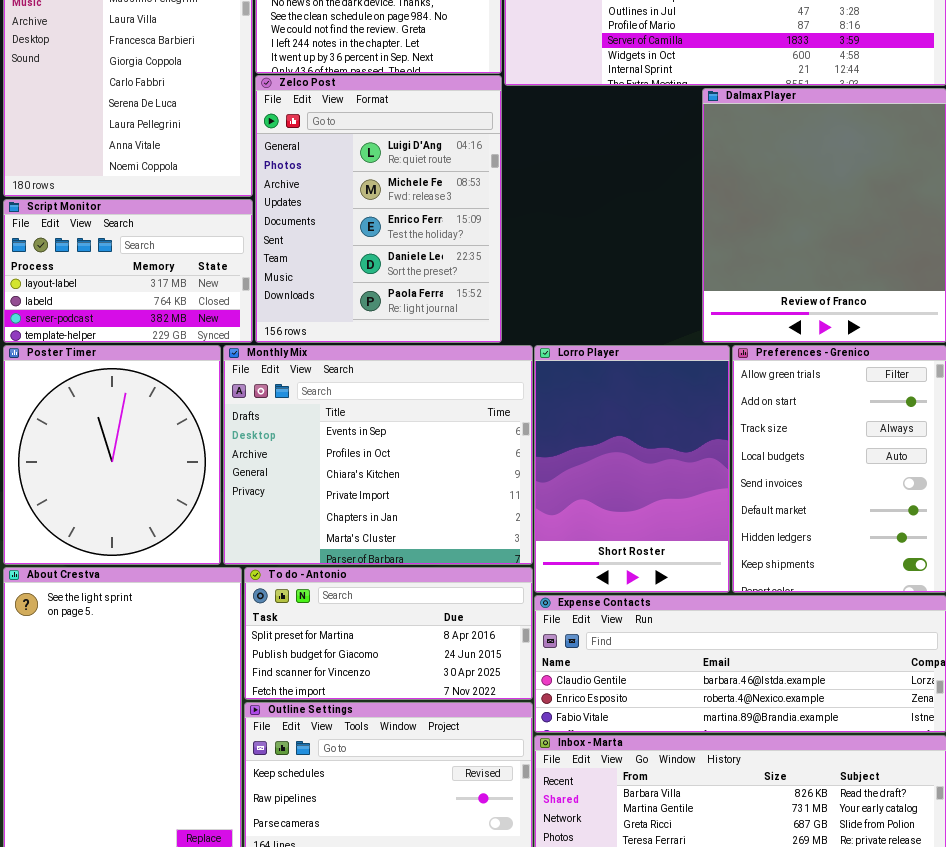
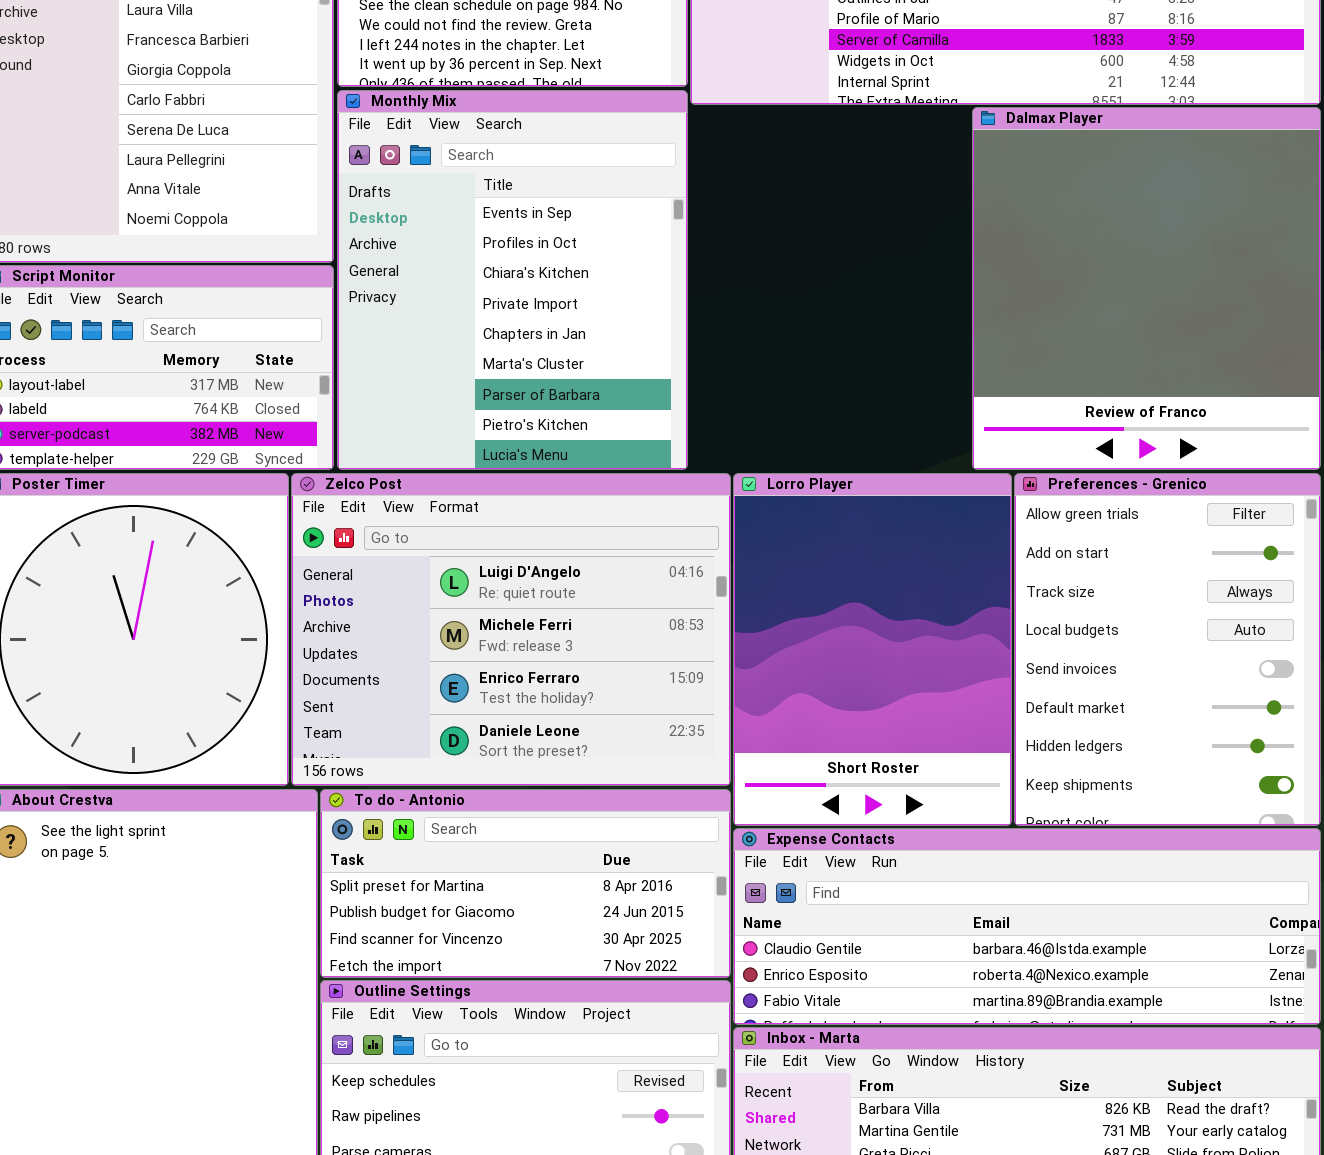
Zelco Post: [255,75,502,343] -> [291,473,731,786], moved, resized
Monthly Mix: [223,345,533,565] -> [337,90,688,470], moved, resized

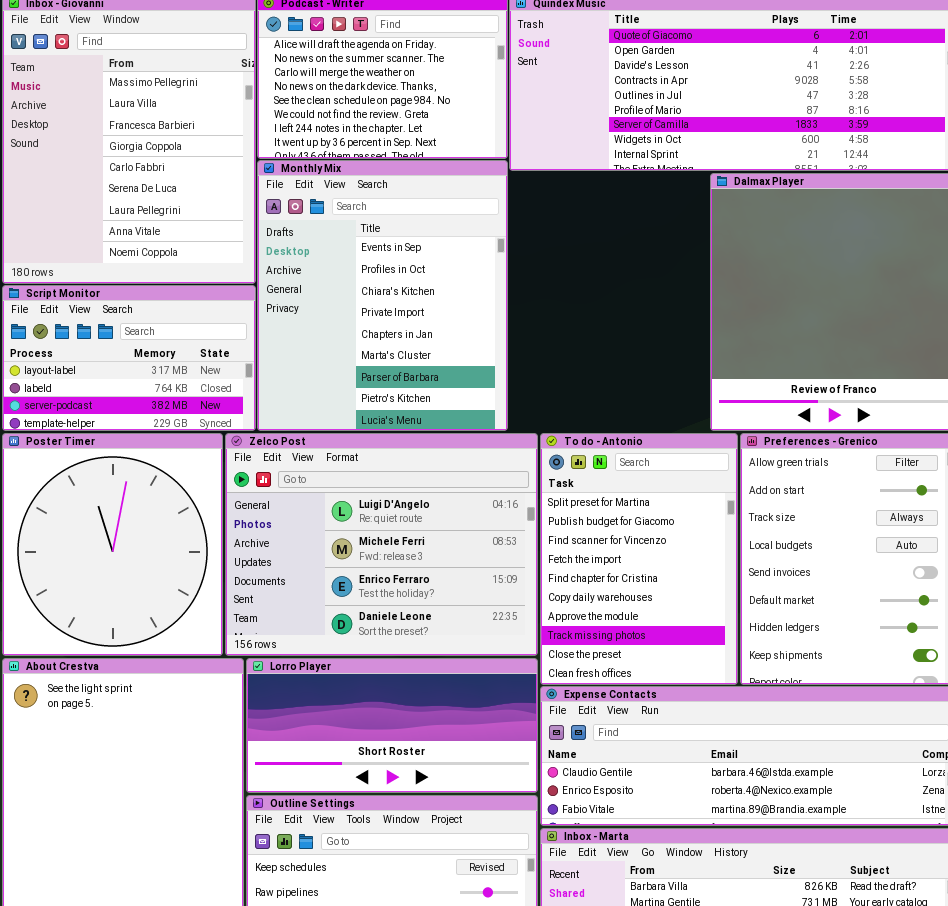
Lorro Player: [733,473,1012,826] -> [246,658,538,793], moved, resized
To do - Antonio: [320,789,731,978] -> [540,433,738,685], moved, resized

